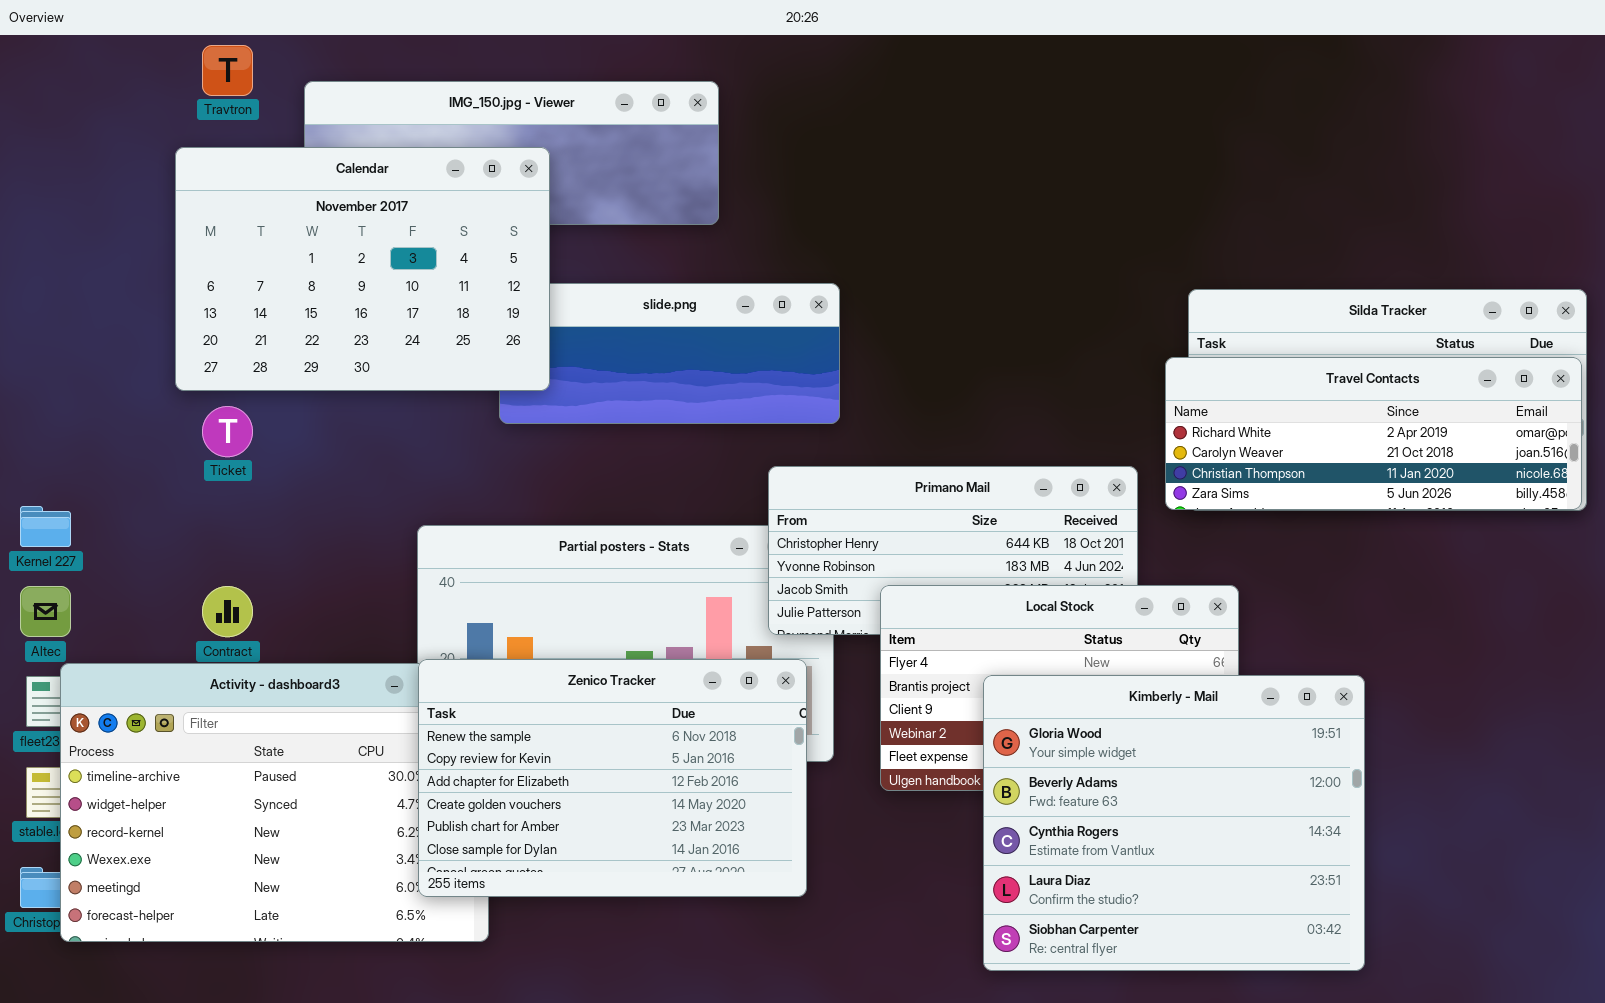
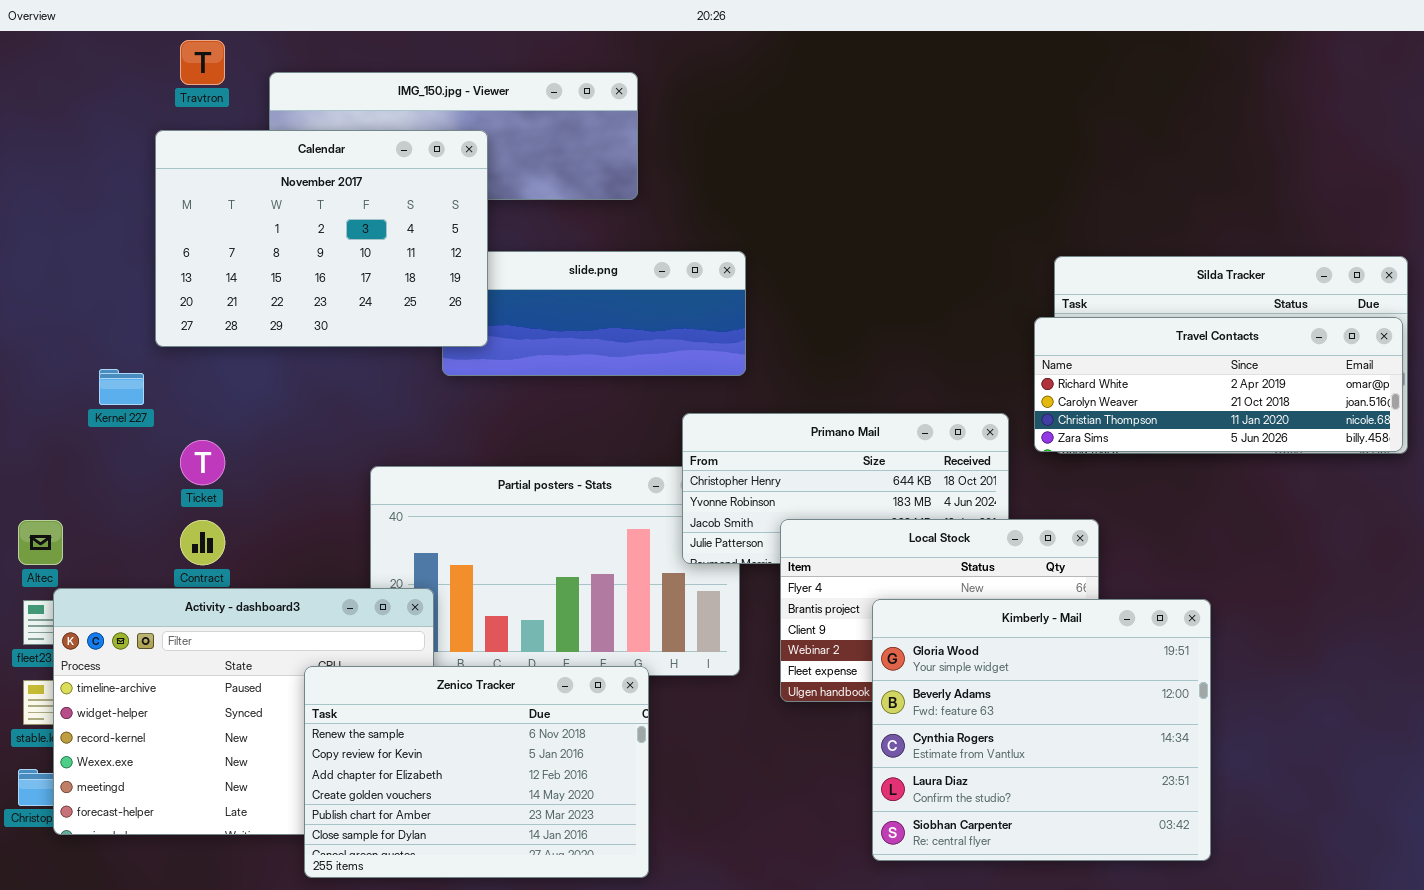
Ticket: [202,406,253,457] -> [180,440,225,485], moved
Kernel 227: [20,506,71,547] -> [99,369,144,405], moved
Zenico Tracker: [418,659,807,897] -> [304,666,649,878], moved

